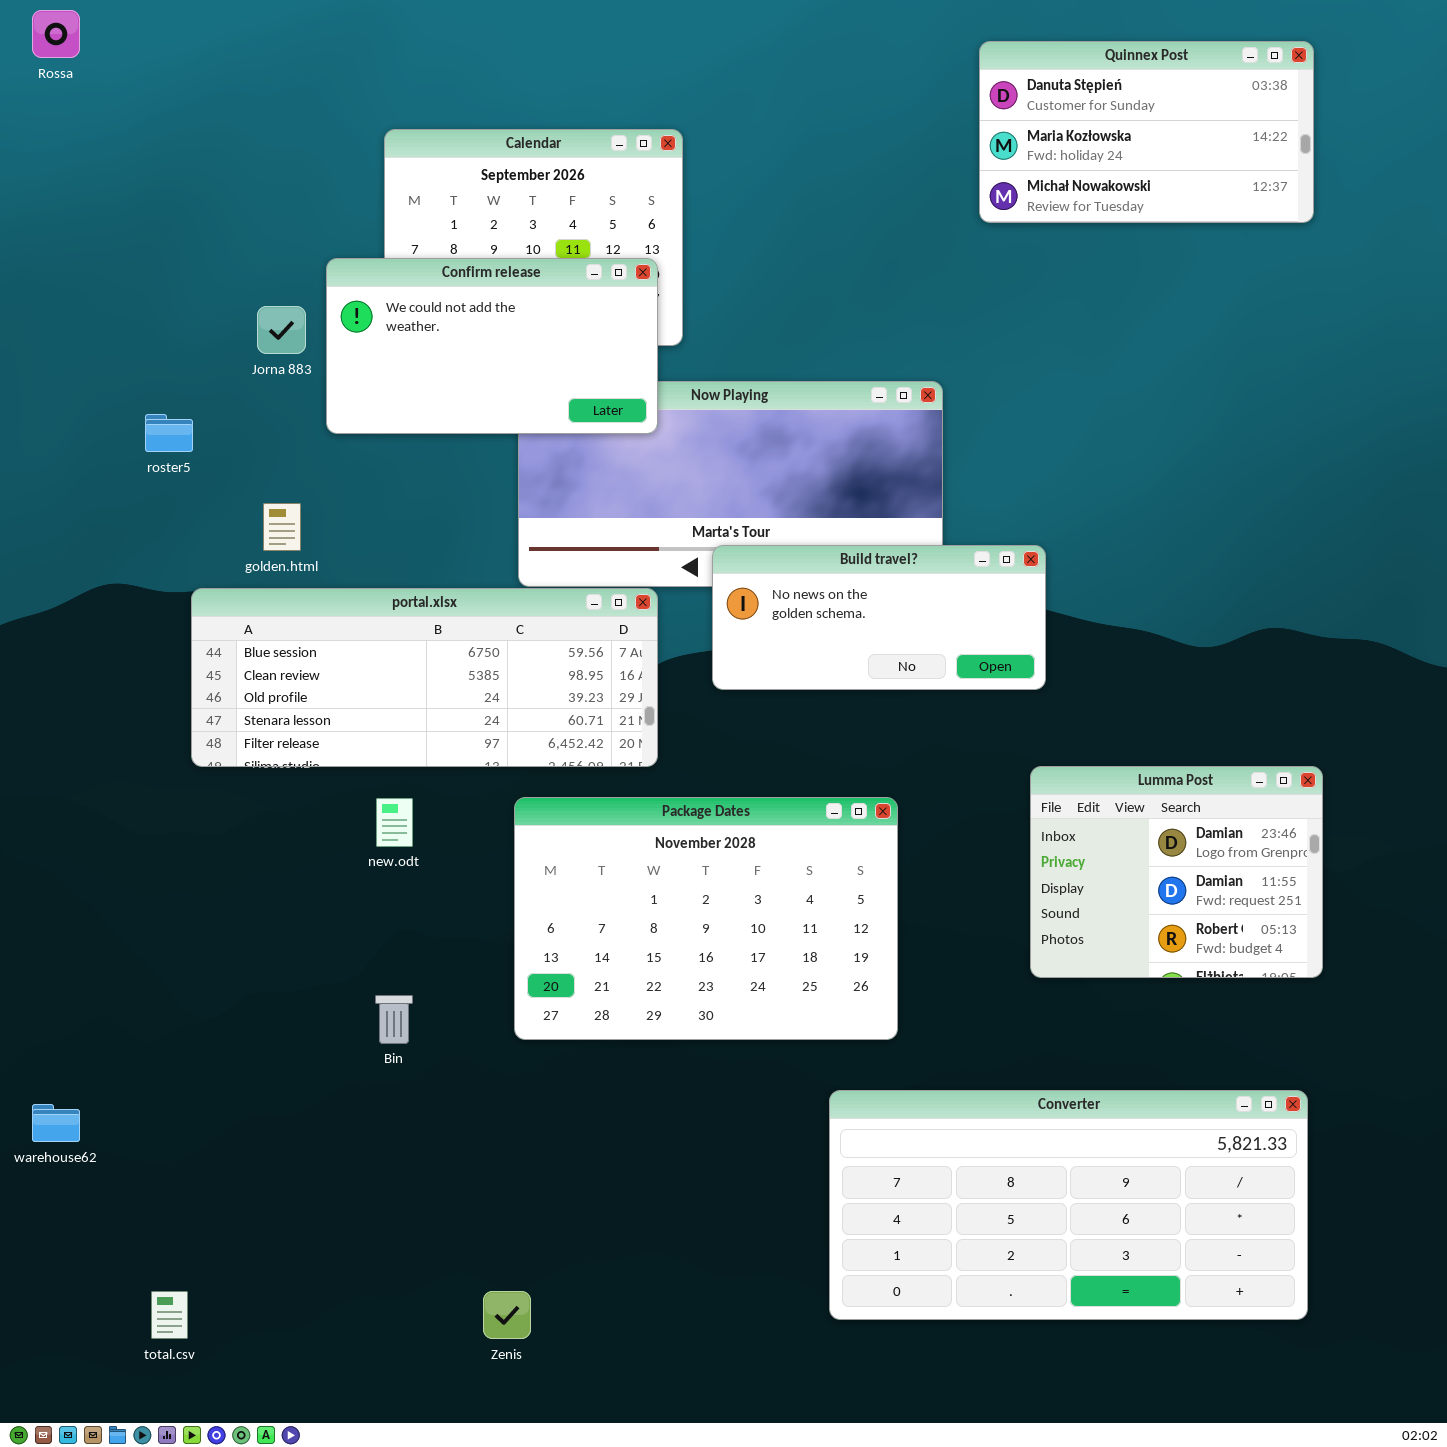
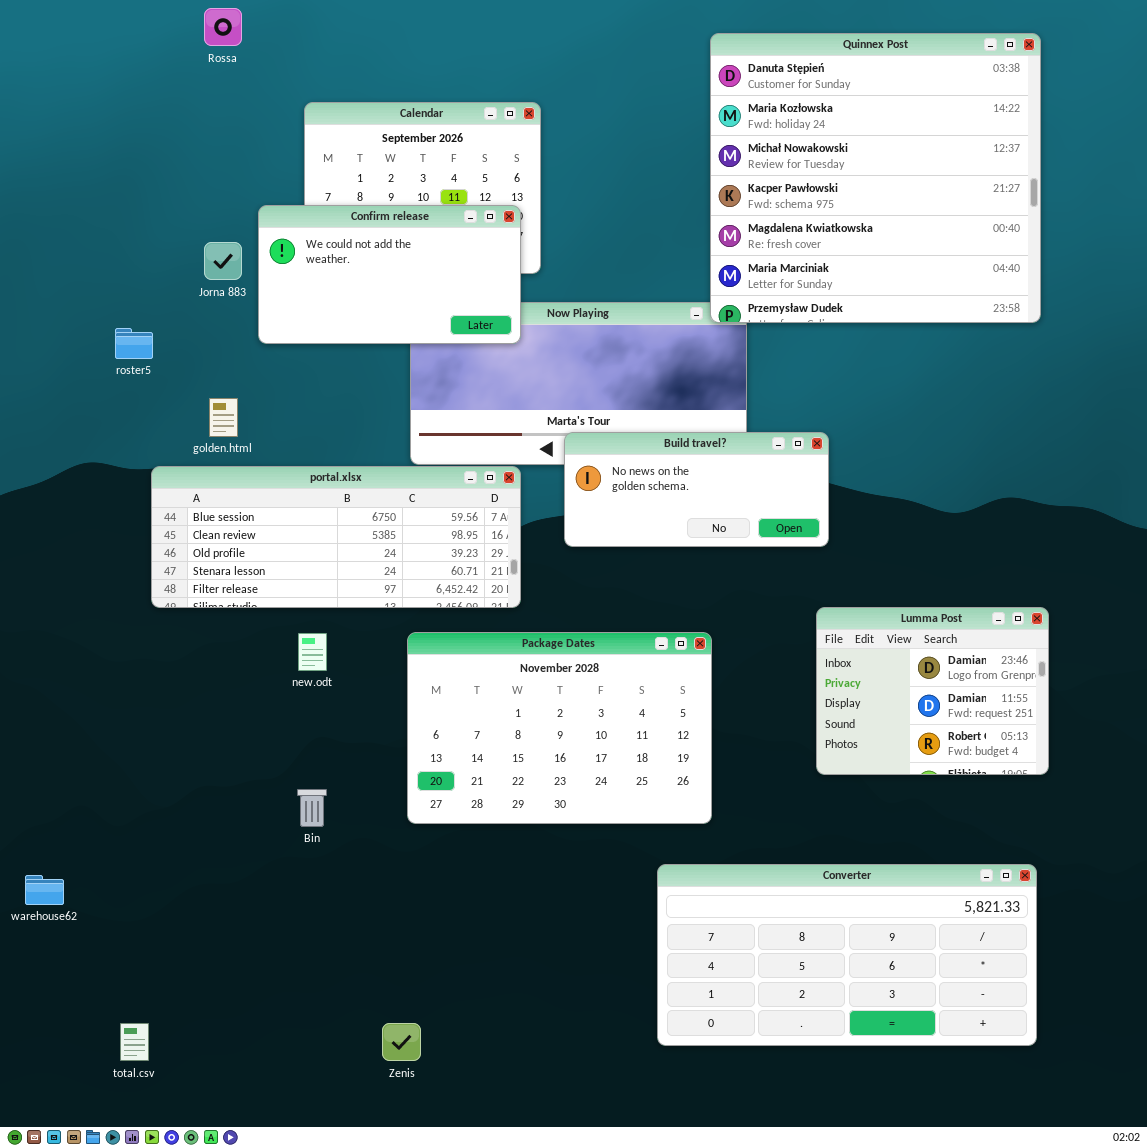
Rossa: [32,10,80,58] -> [204,8,242,46], moved
Quinnex Post: [979,41,1314,223] -> [710,33,1041,323], resized

